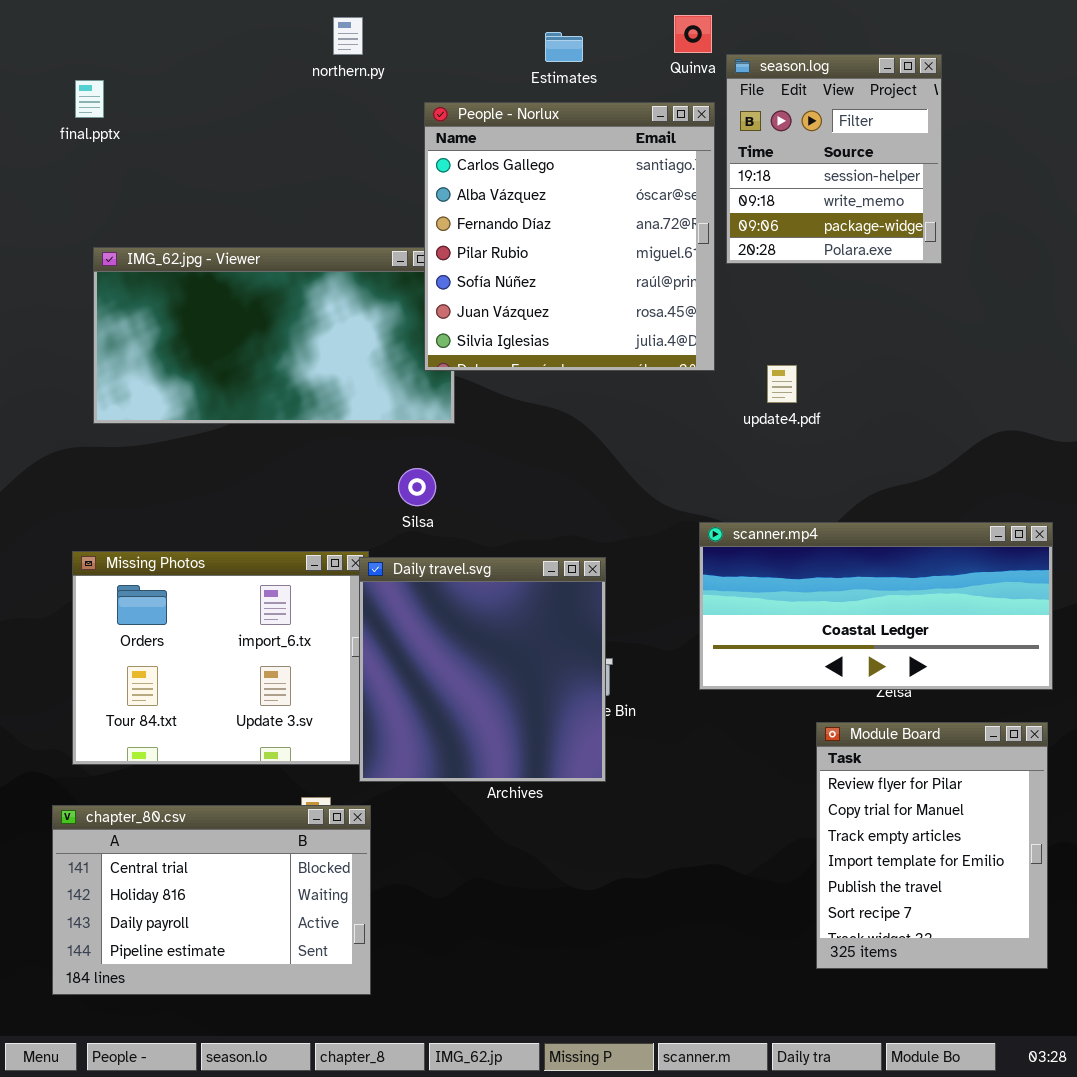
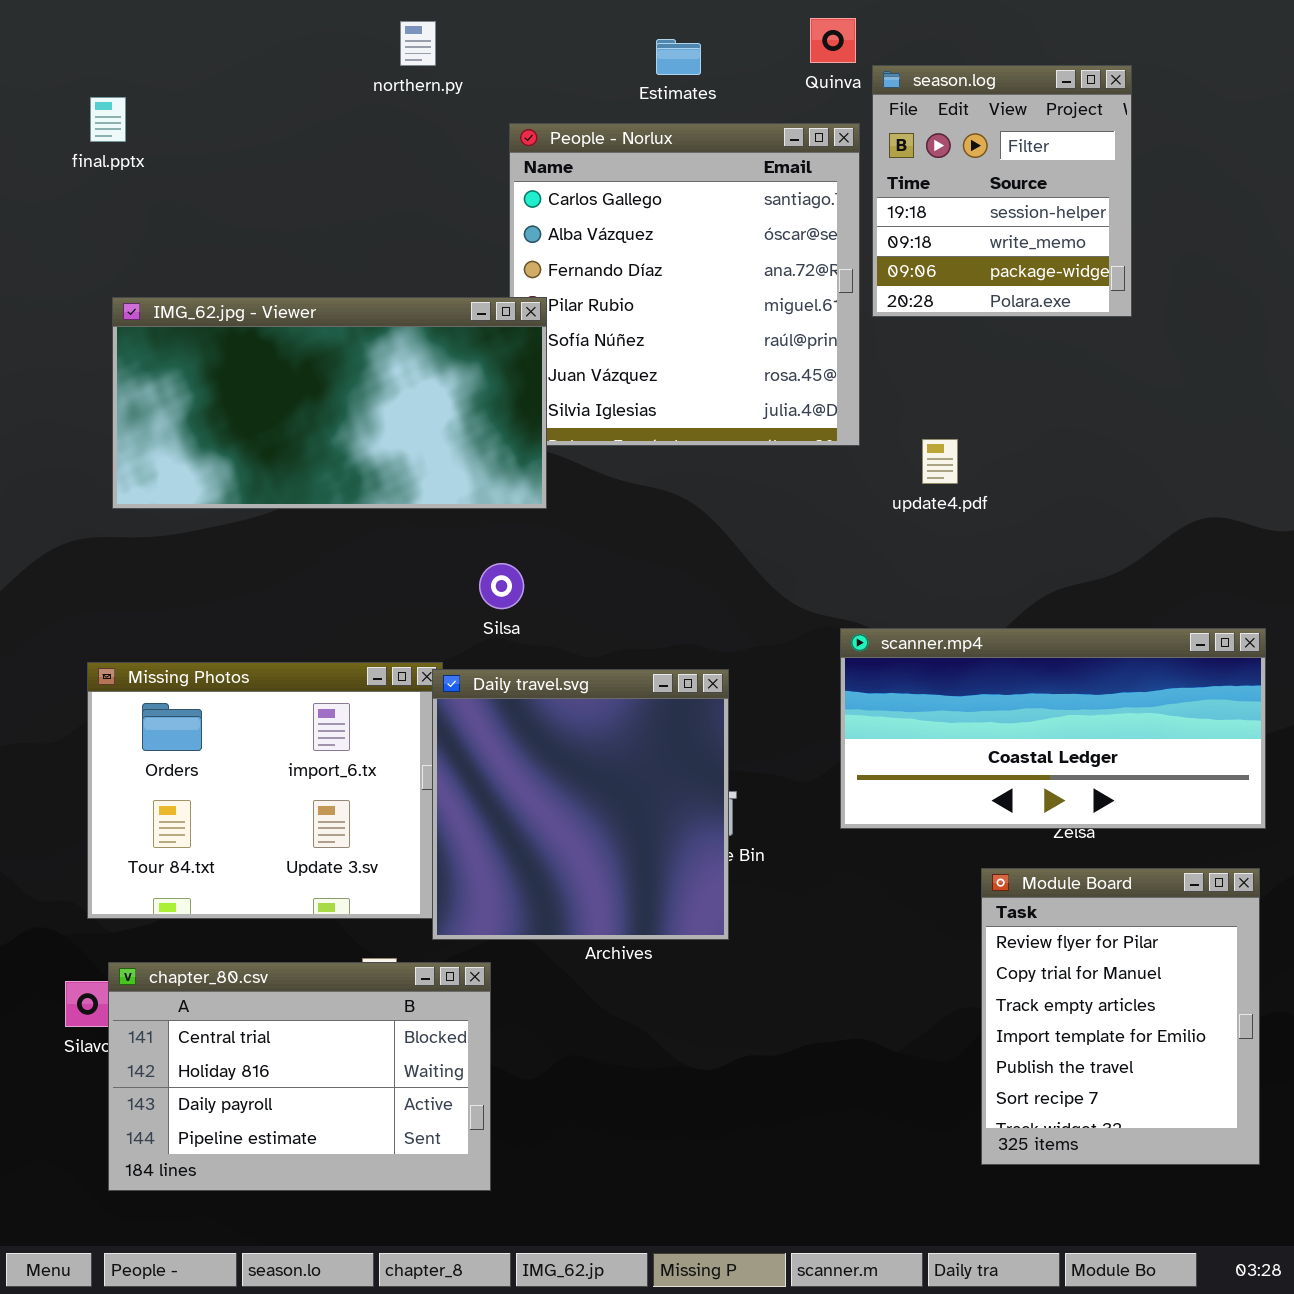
IMG_62.jpg - Viewer: [93,247,455,424] -> [112,297,547,509], raised
chapter_80.csv: [52,805,371,995] -> [108,962,491,1191], moved

